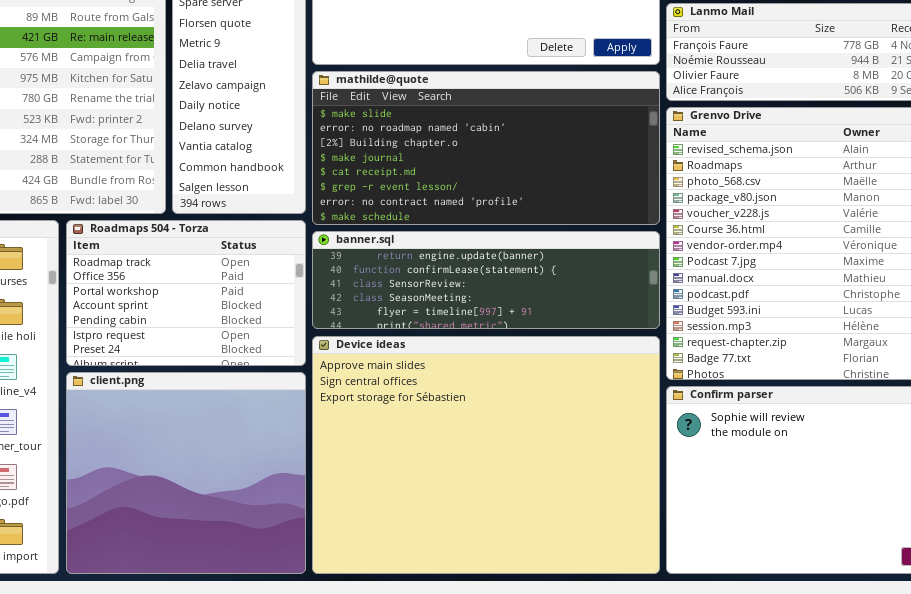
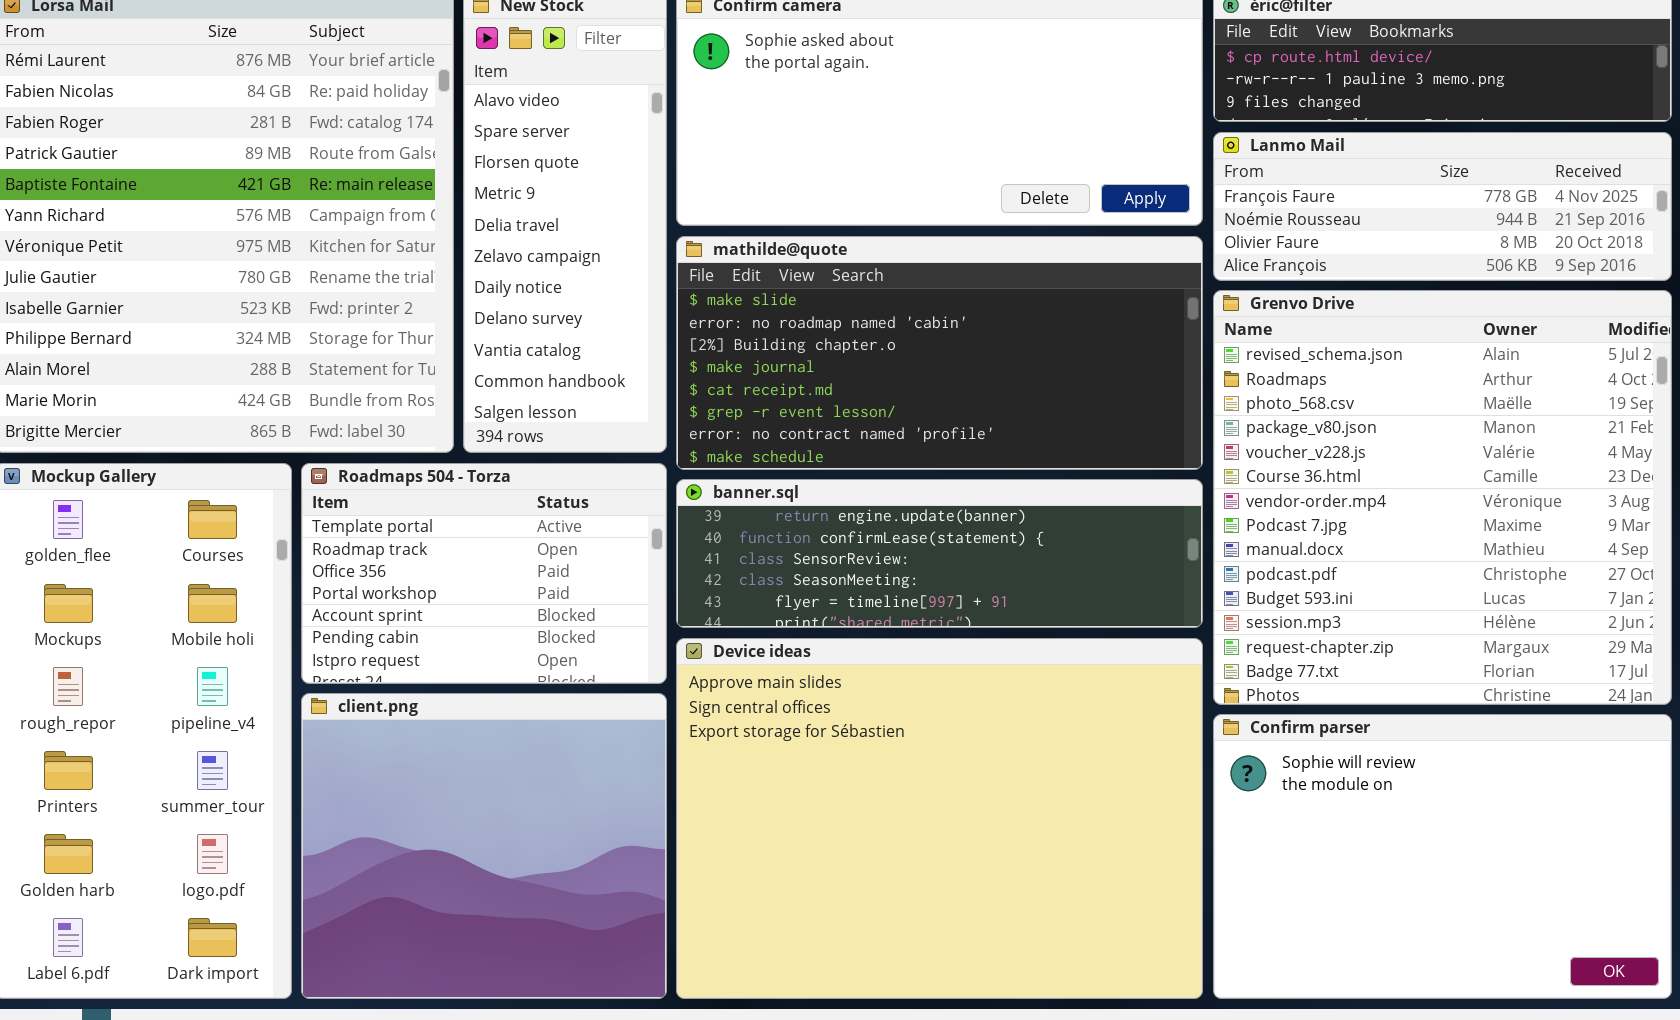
Roadmaps 504 - Torza: [66,220,306,366] -> [301,463,667,684], scrolled up 1 row

